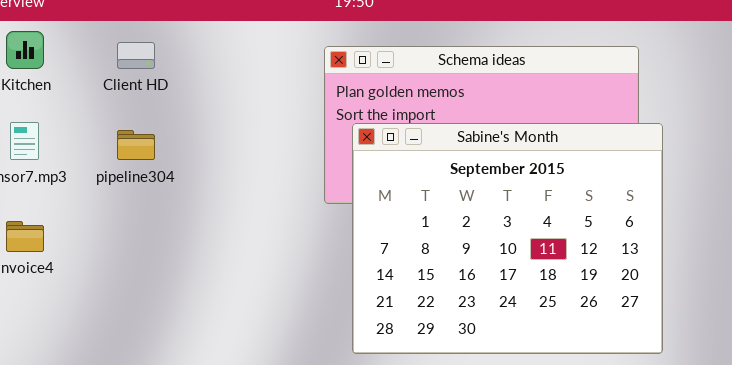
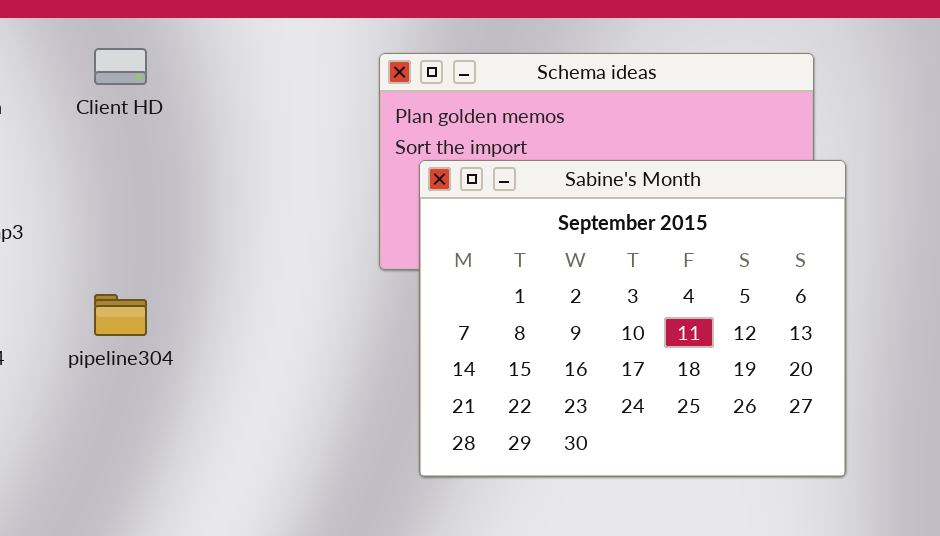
pipeline304: [117,130,155,160] -> [94,294,147,336], moved

